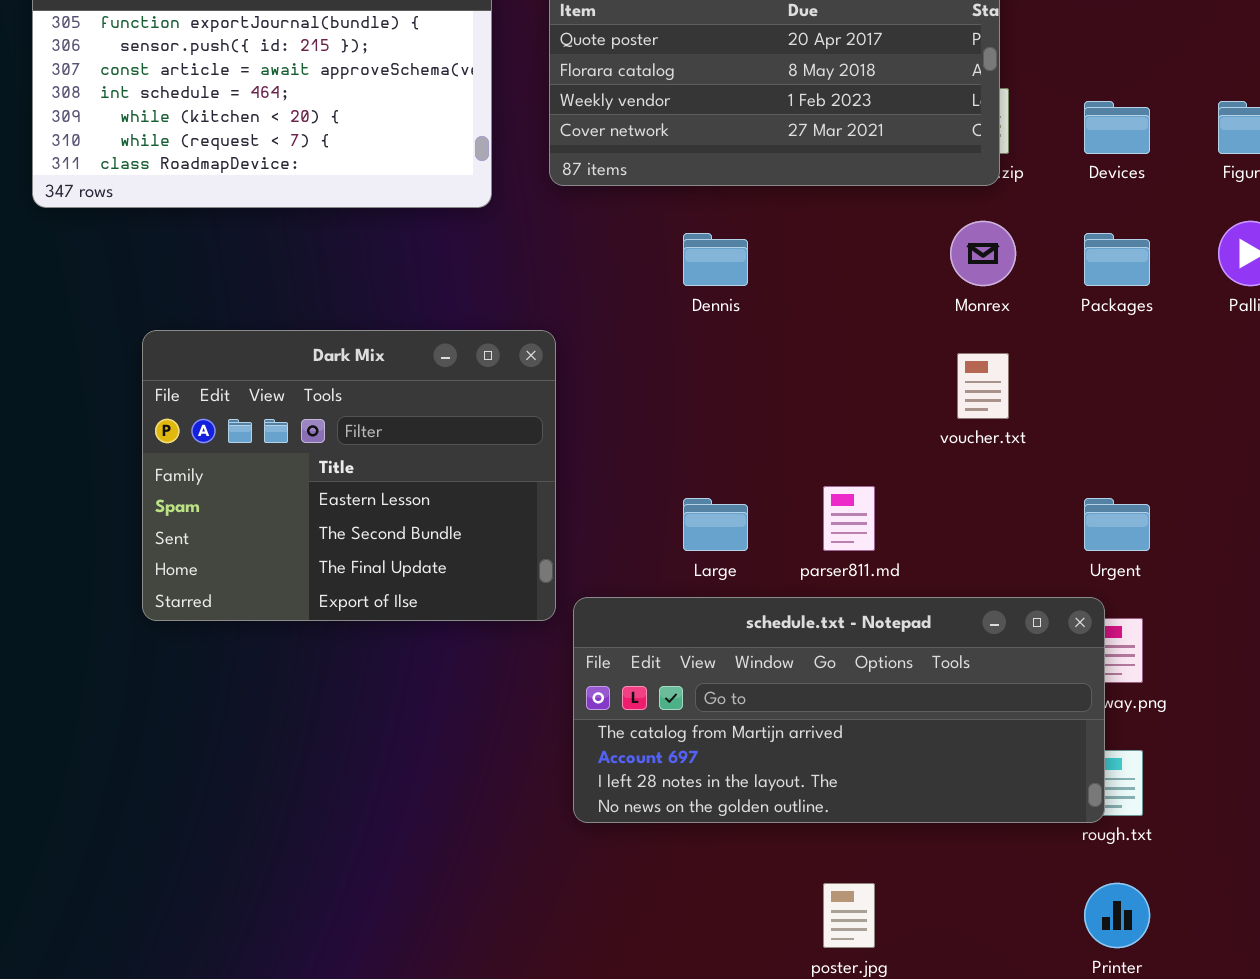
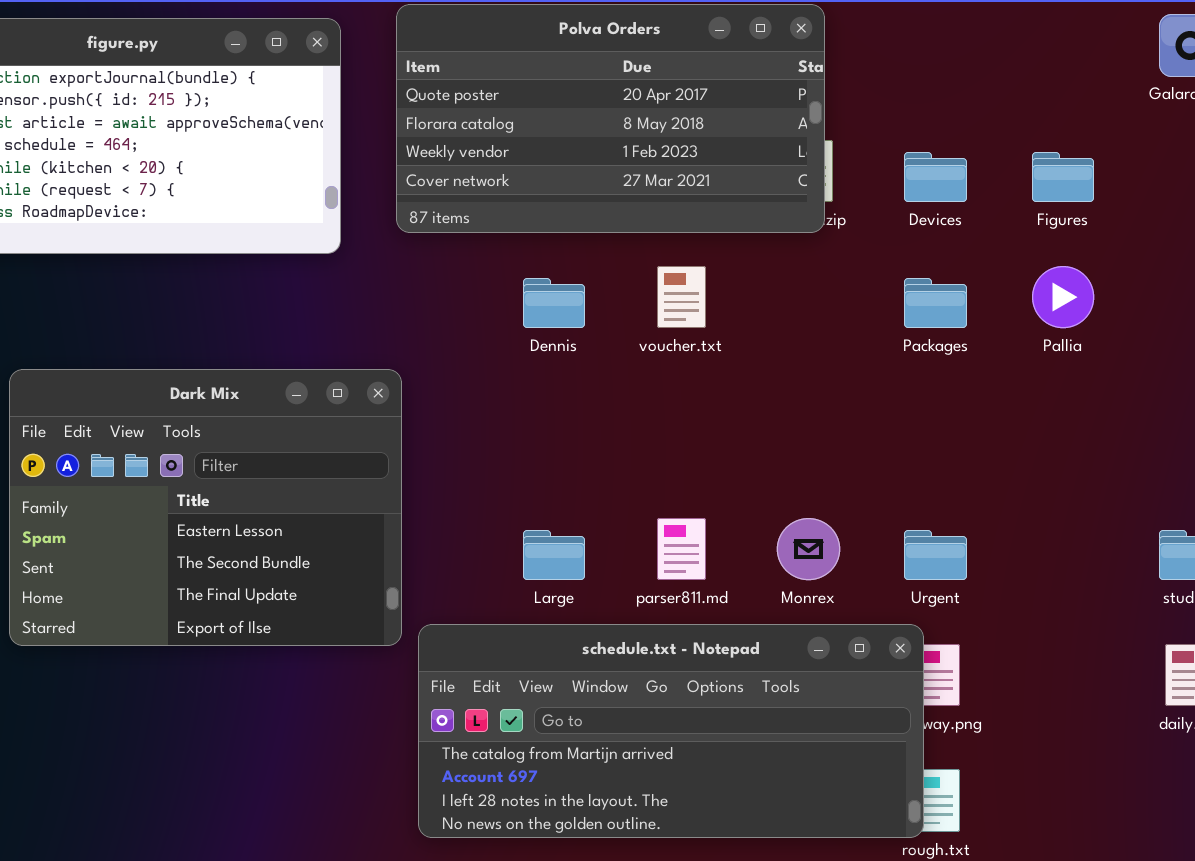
Monrex: [950,221,1016,286] -> [777,518,840,580], moved
voucher.txt: [957,353,1009,419] -> [657,266,706,328], moved

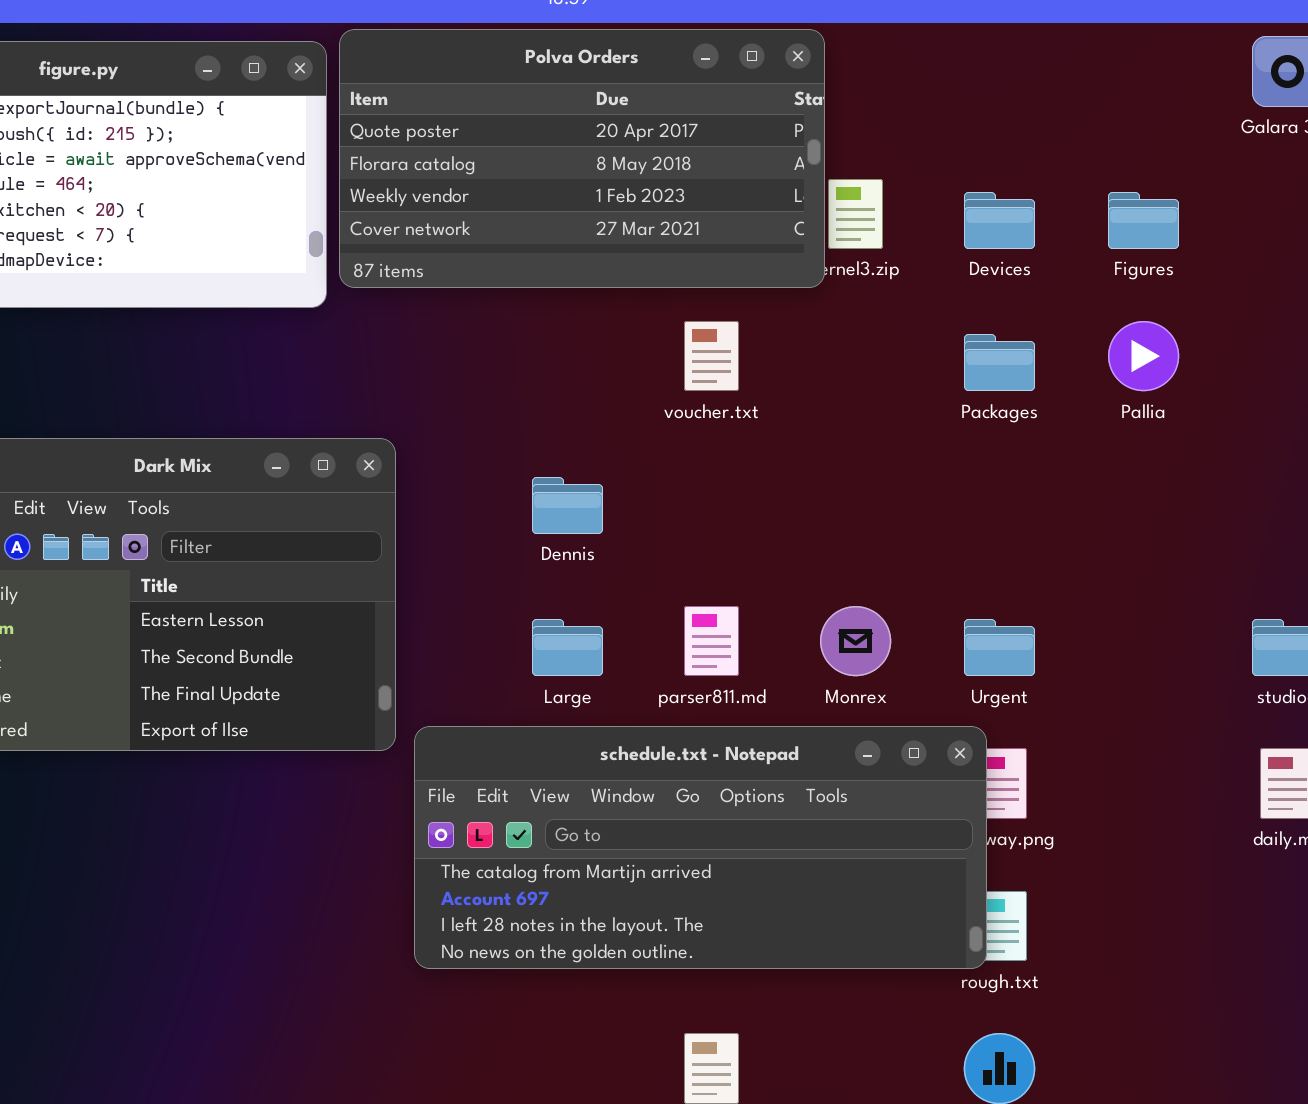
Polva Orders: [396,4,825,233] -> [339,29,825,288], moved
Dennis: [523,278,585,328] -> [532,477,603,534], moved

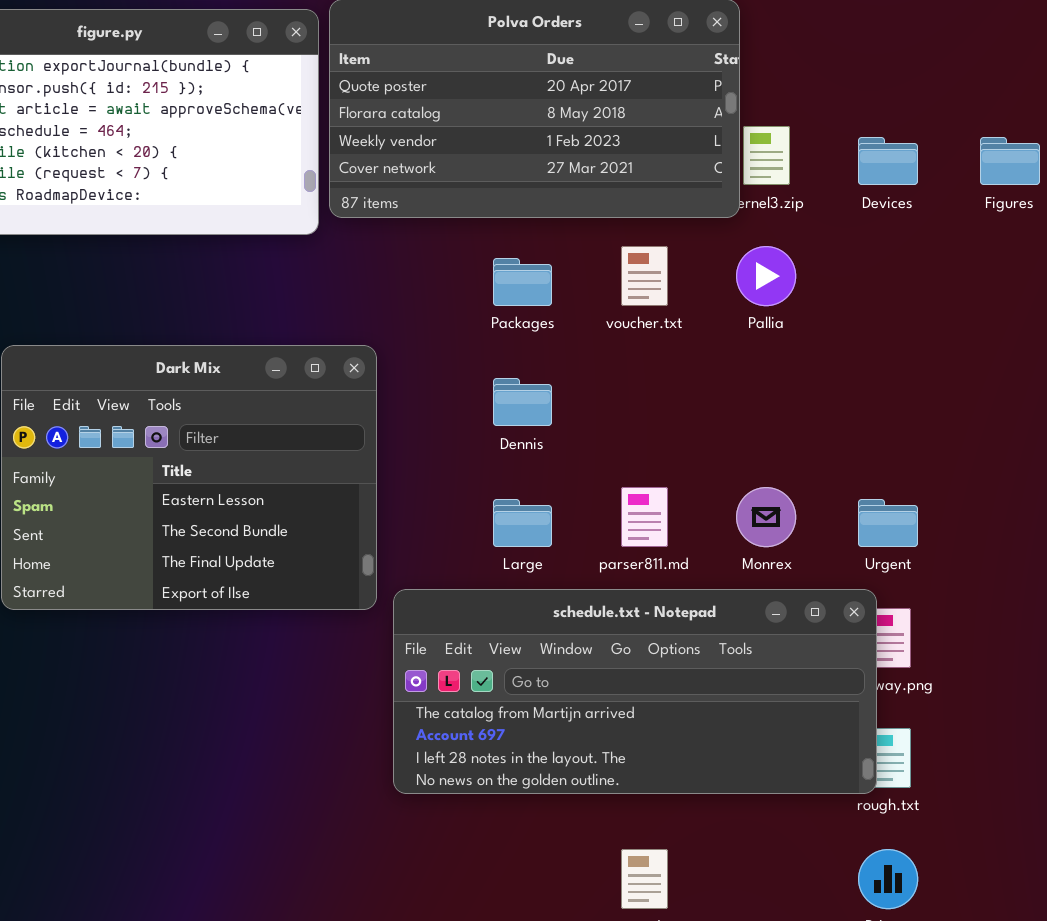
Pallia: [1108,321,1179,391] -> [736,246,796,306], moved
Packages: [964,334,1035,391] -> [493,258,552,306], moved

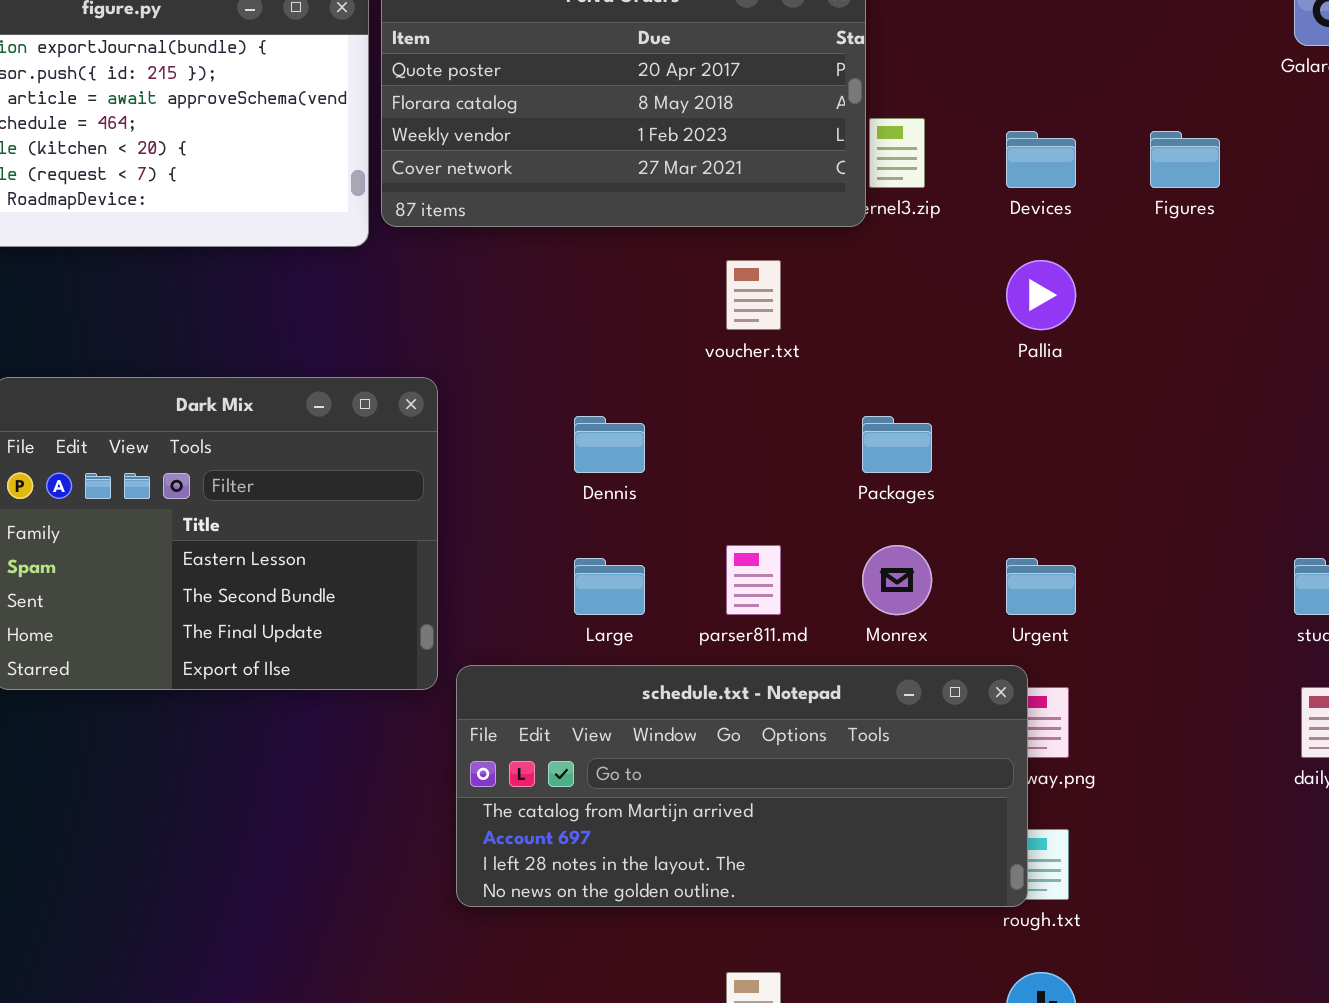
Pallia: [736,246,796,306] -> [1006,260,1076,330], moved
Packages: [493,258,552,306] -> [862,416,932,473], moved

